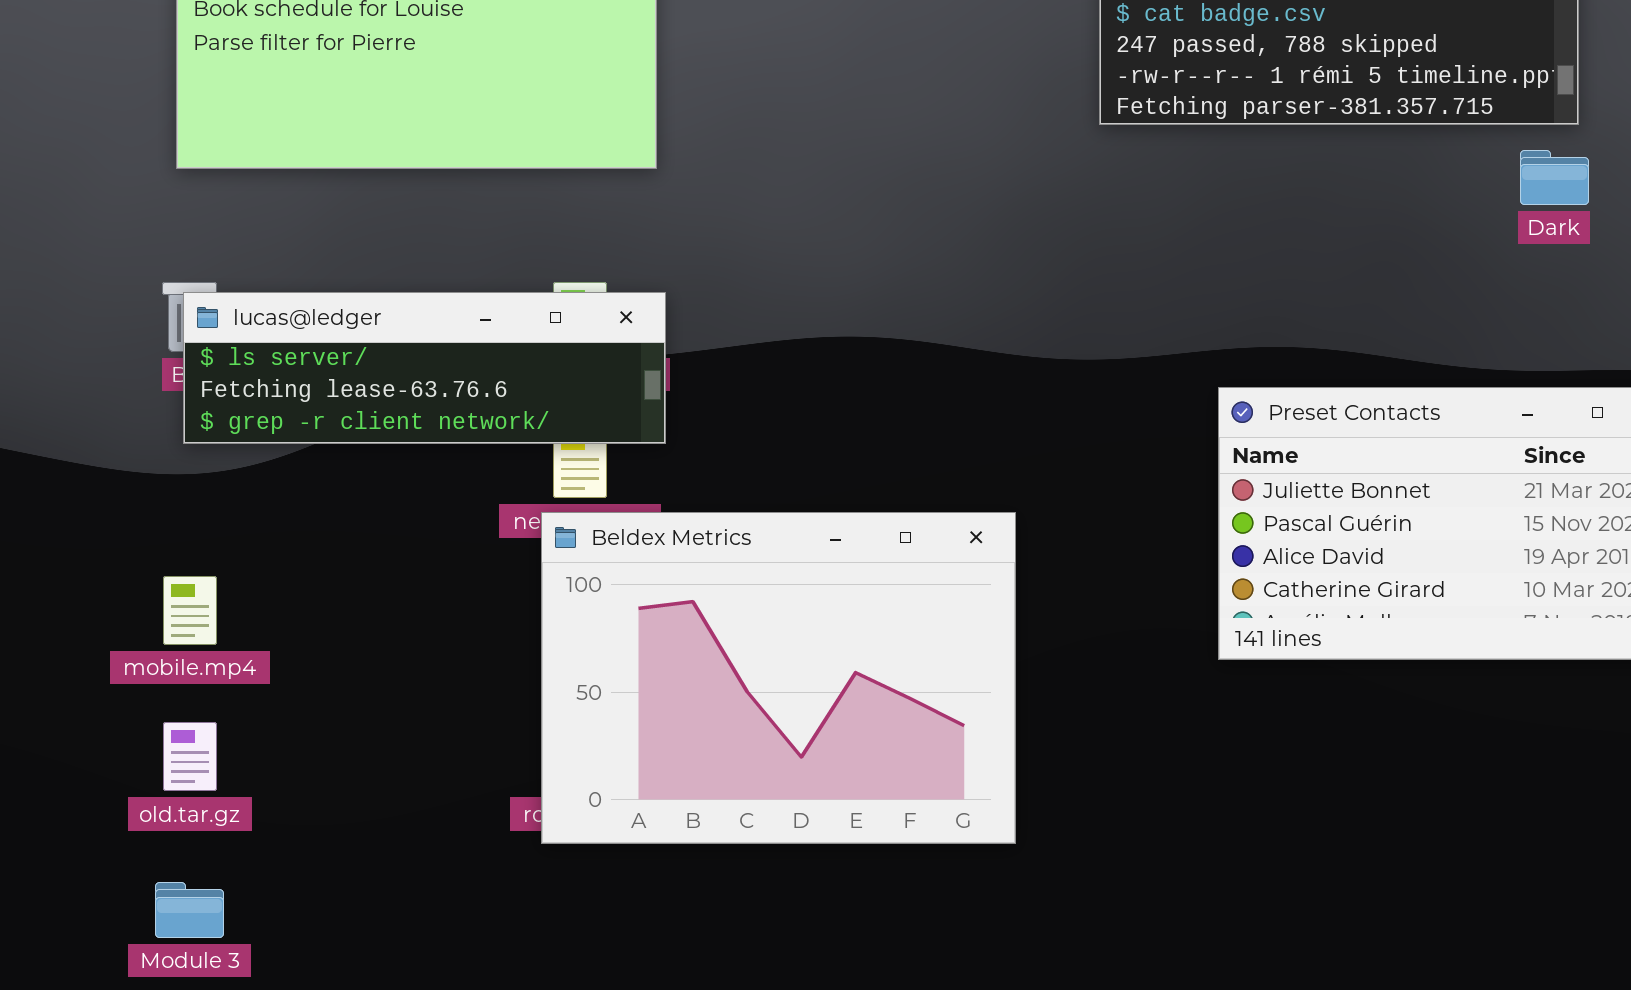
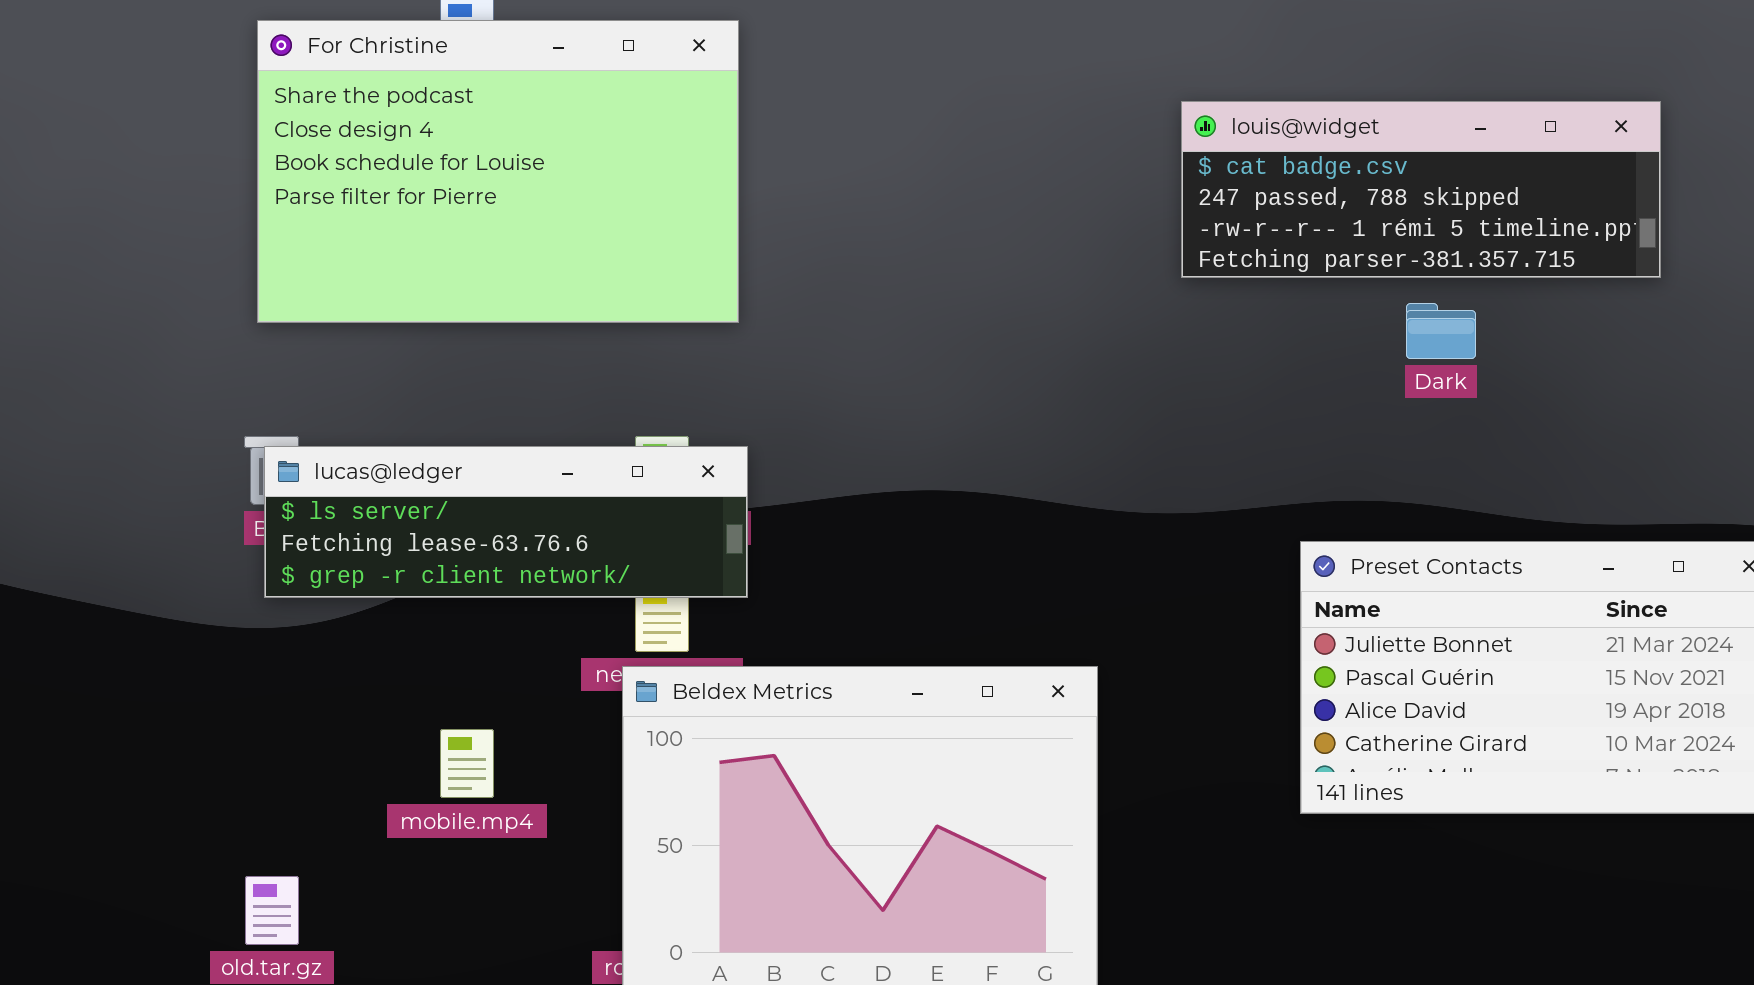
Dark: [1520,150,1589,205] -> [1406,303,1476,359], moved
mobile.mp4: [163,576,217,645] -> [440,729,494,798], moved

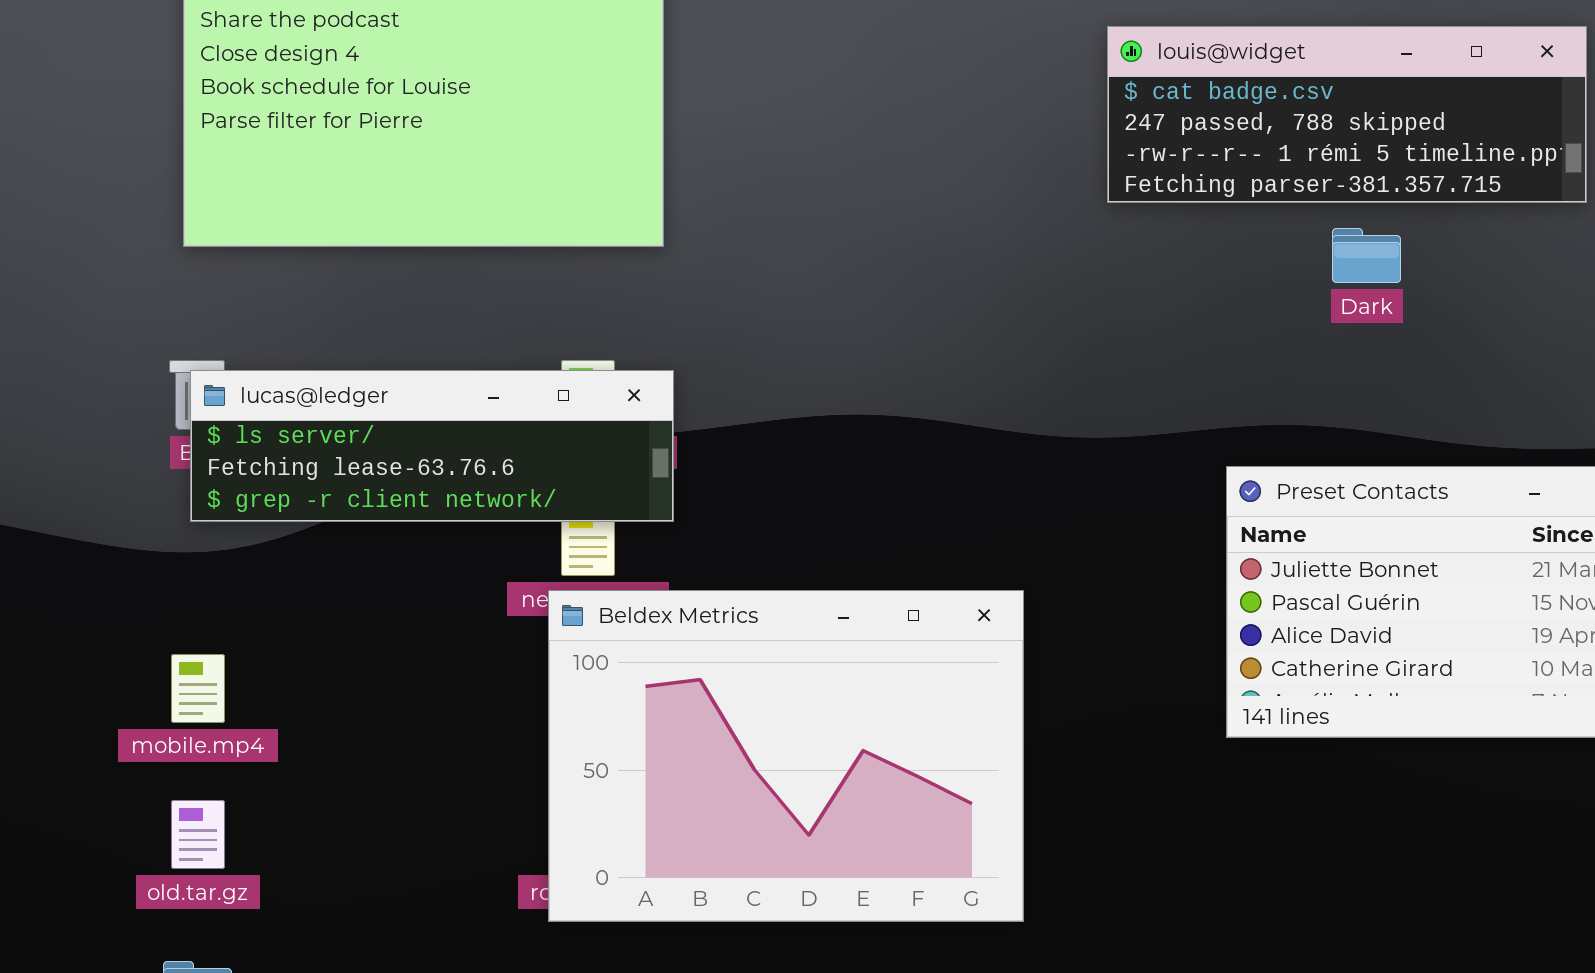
mobile.mp4: [440,729,494,798] -> [171,654,225,723], moved

